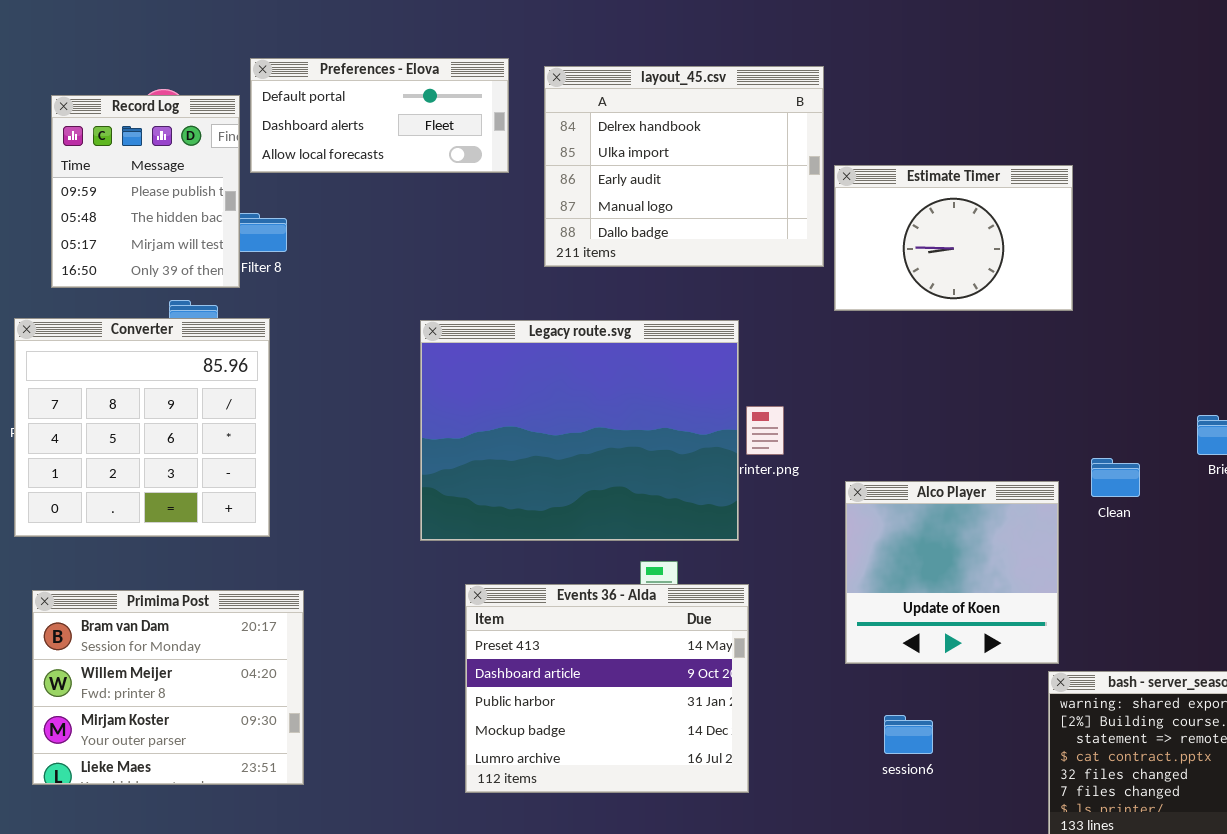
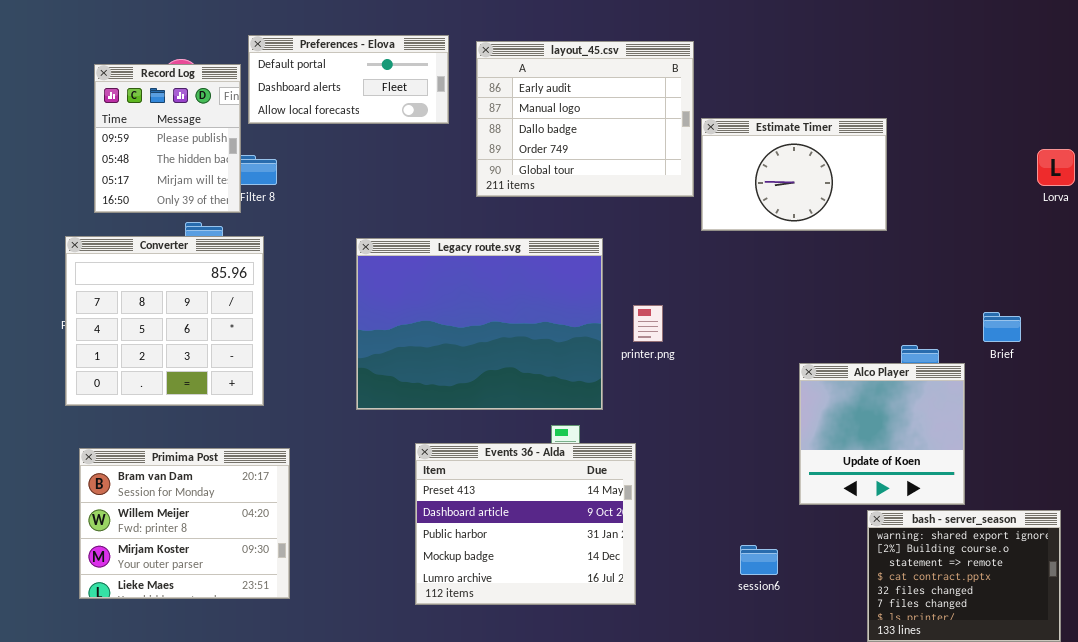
layout_45.csv: [544,66,824,267] -> [476,41,694,197], scrolled down 2 rows
Legacy route.svg: [420,320,739,541] -> [356,238,603,410], moved
Alco Player: [845,481,1059,664] -> [799,363,965,505], moved

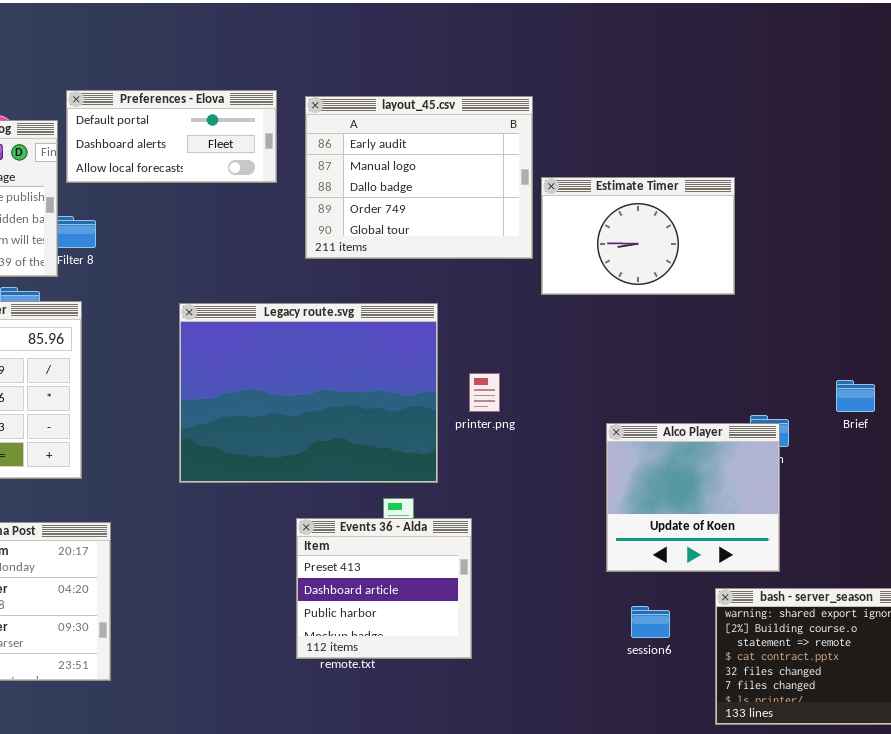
Alco Player: [799,363,965,505] -> [606,423,780,572], moved
Events 36 - Alda: [415,443,636,605] -> [296,518,472,659], resized
session6: [740,545,778,575] -> [631,606,670,638], moved

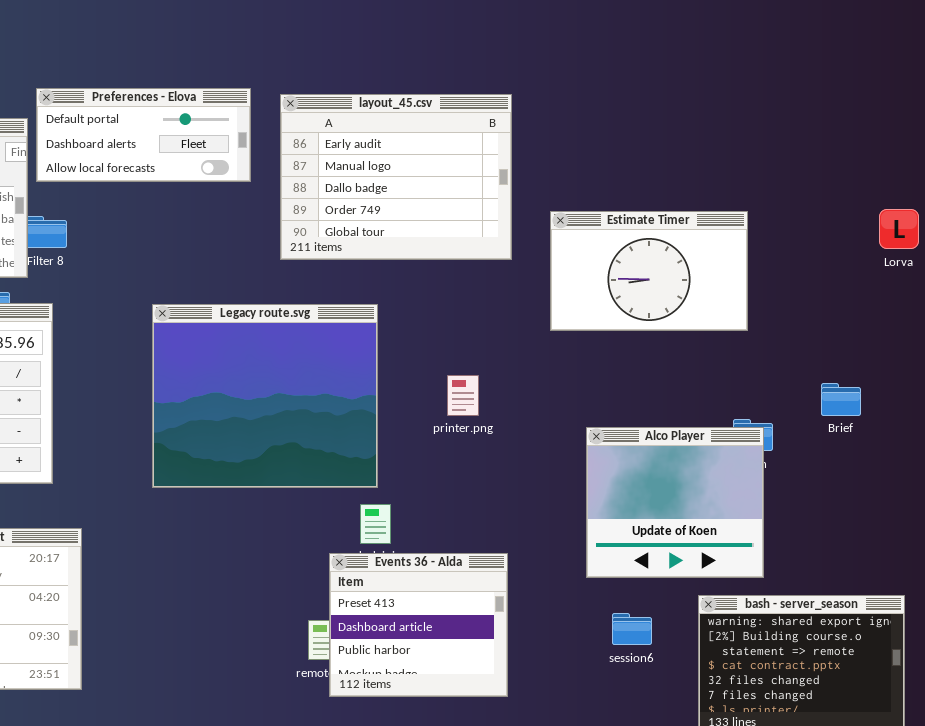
Estimate Timer: [541,177,735,295] -> [550,211,748,331], moved
Legacy route.svg: [179,303,438,483] -> [152,304,378,488], resized
Events 36 - Alda: [296,518,472,659] -> [329,553,508,697], moved

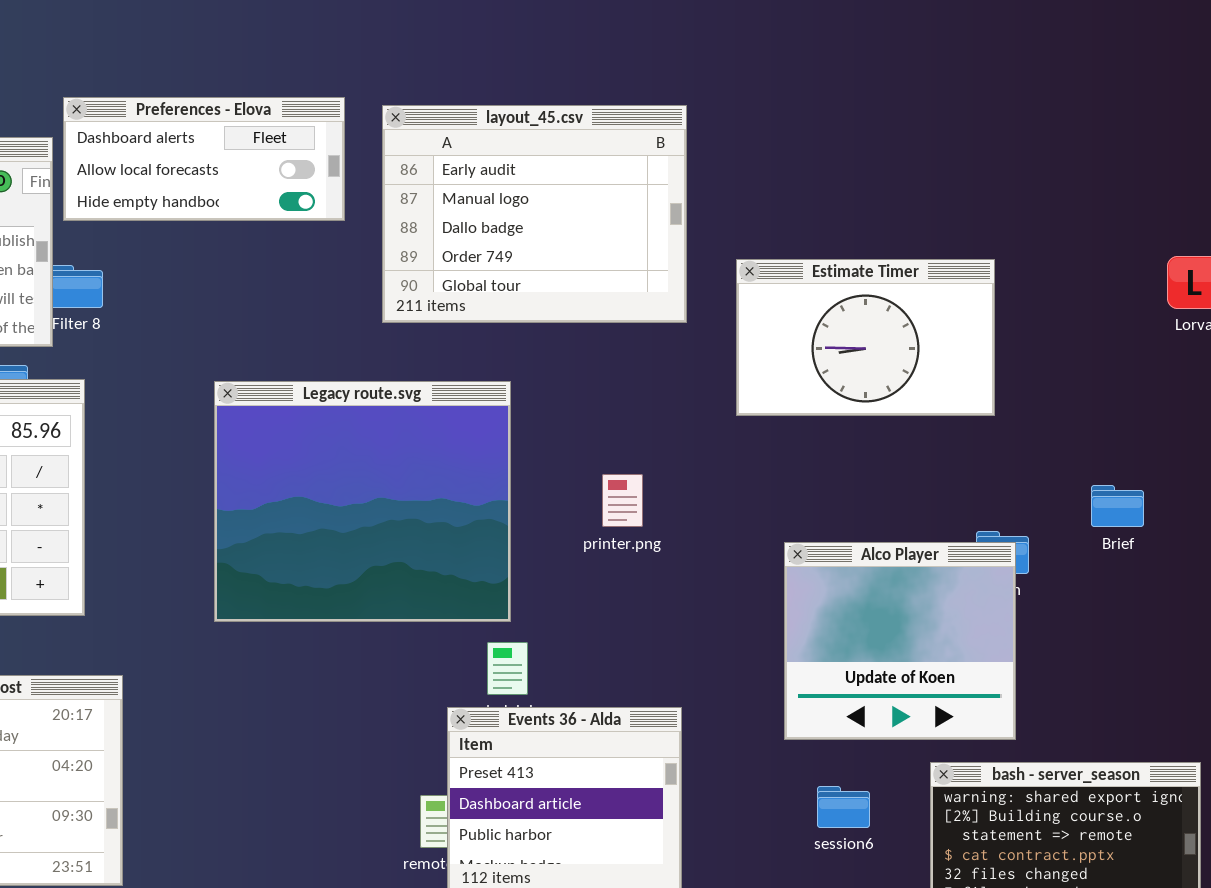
Preferences - Elova: [36,88,251,182] -> [63,97,345,221], scrolled down 1 row

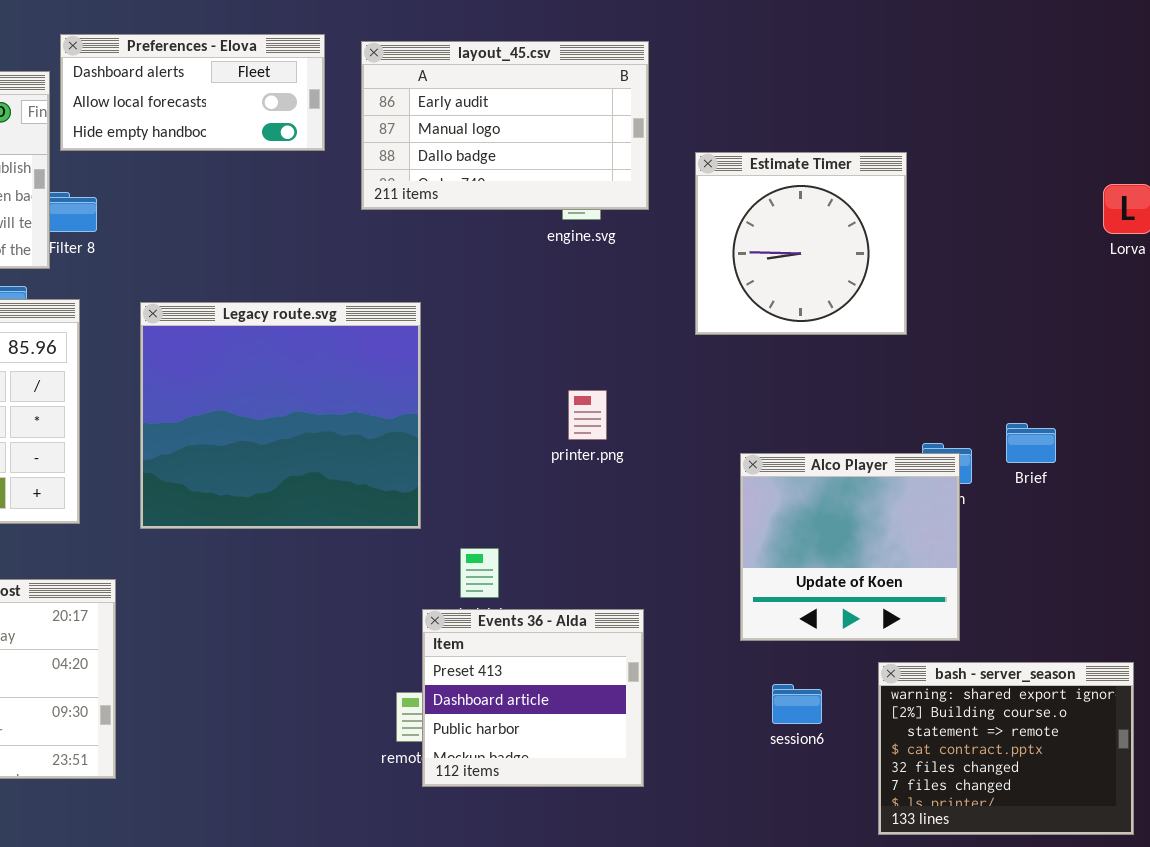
layout_45.csv: [382,105,687,323] -> [361,41,649,210], resized
Estimate Timer: [736,259,995,416] -> [695,152,907,335], resized
Legacy route.svg: [214,381,511,622] -> [140,302,421,529], moved
Brief: [1091,485,1144,527] -> [1006,423,1056,463], moved

